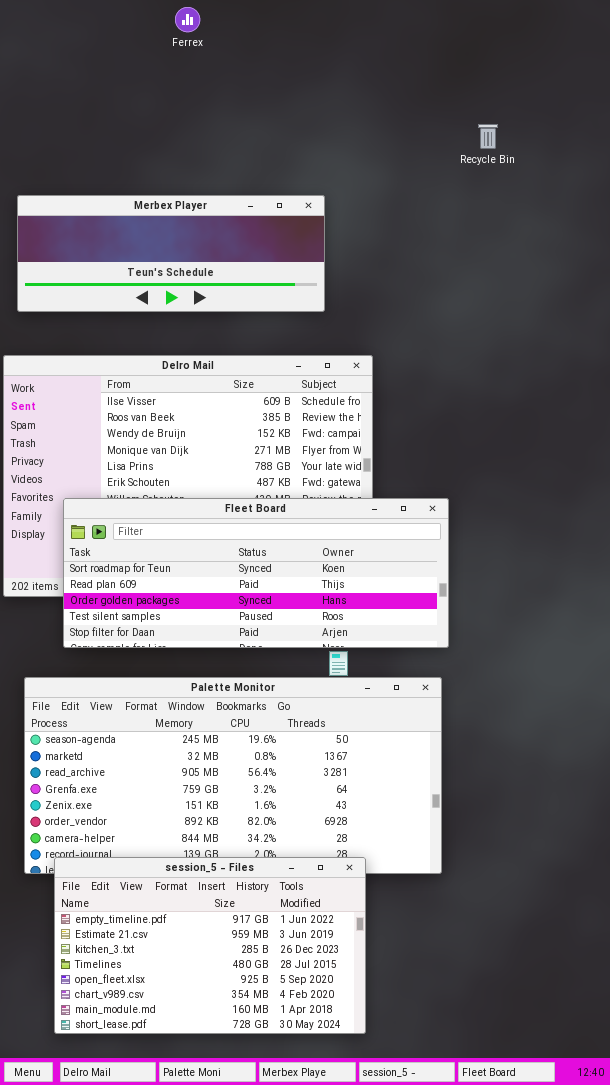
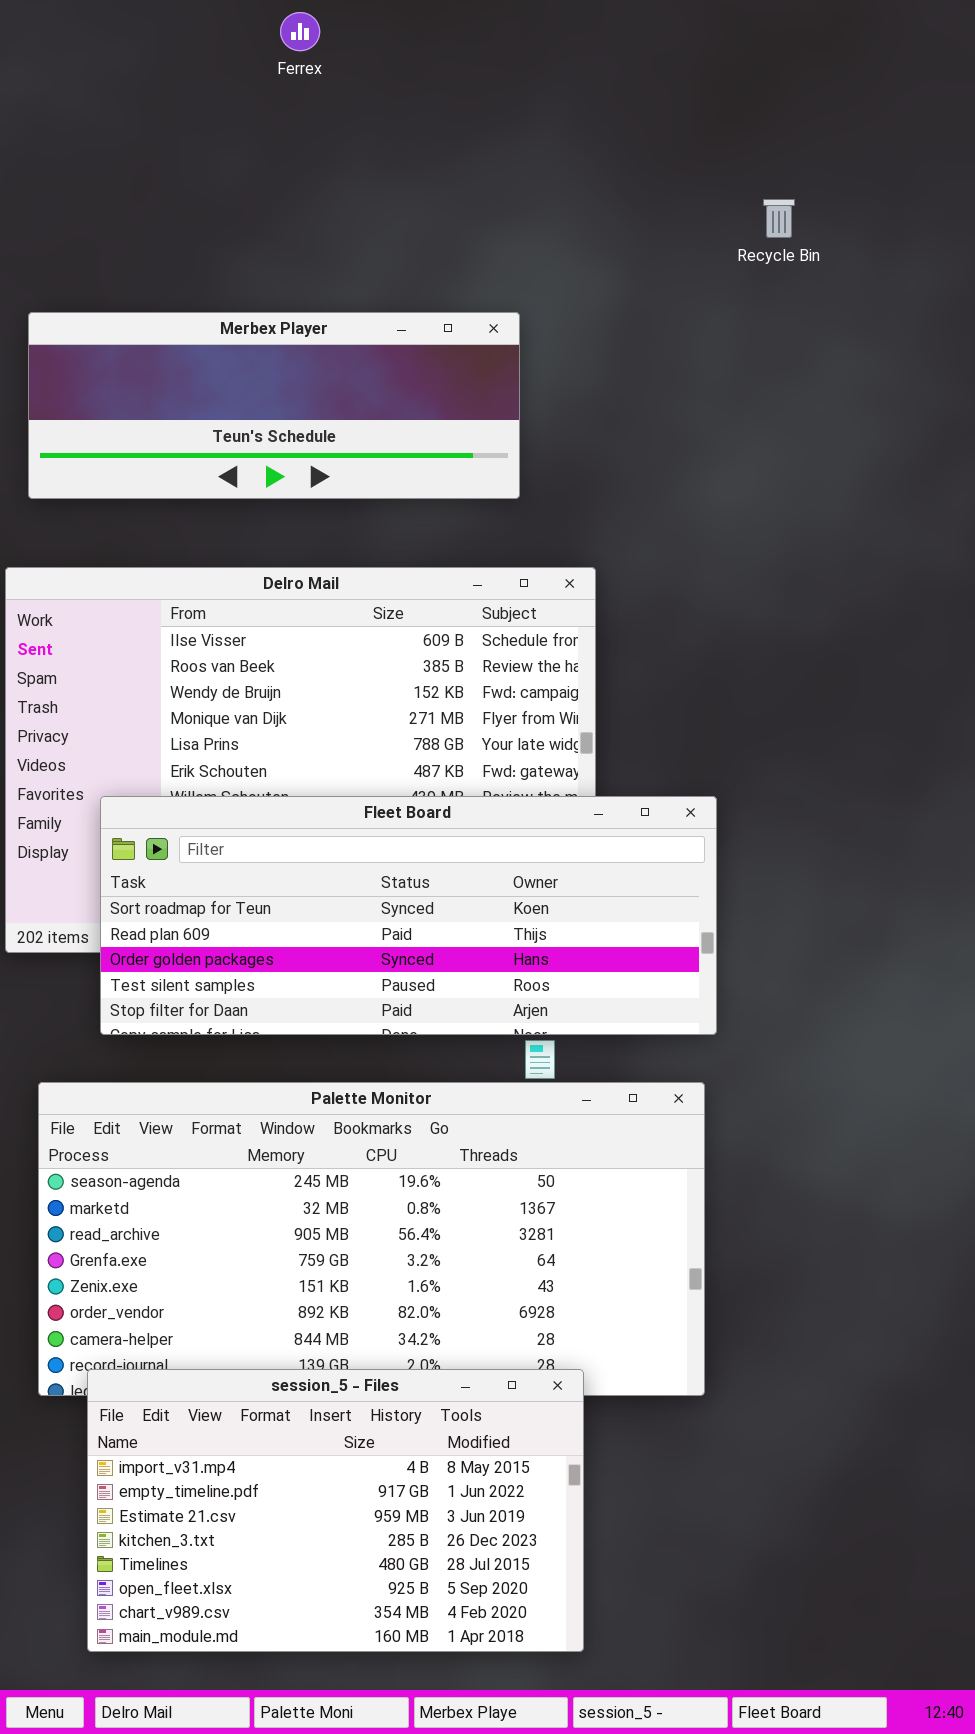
session_5 - Files: [54,857,366,1034] -> [87,1369,584,1652], scrolled up 1 row

